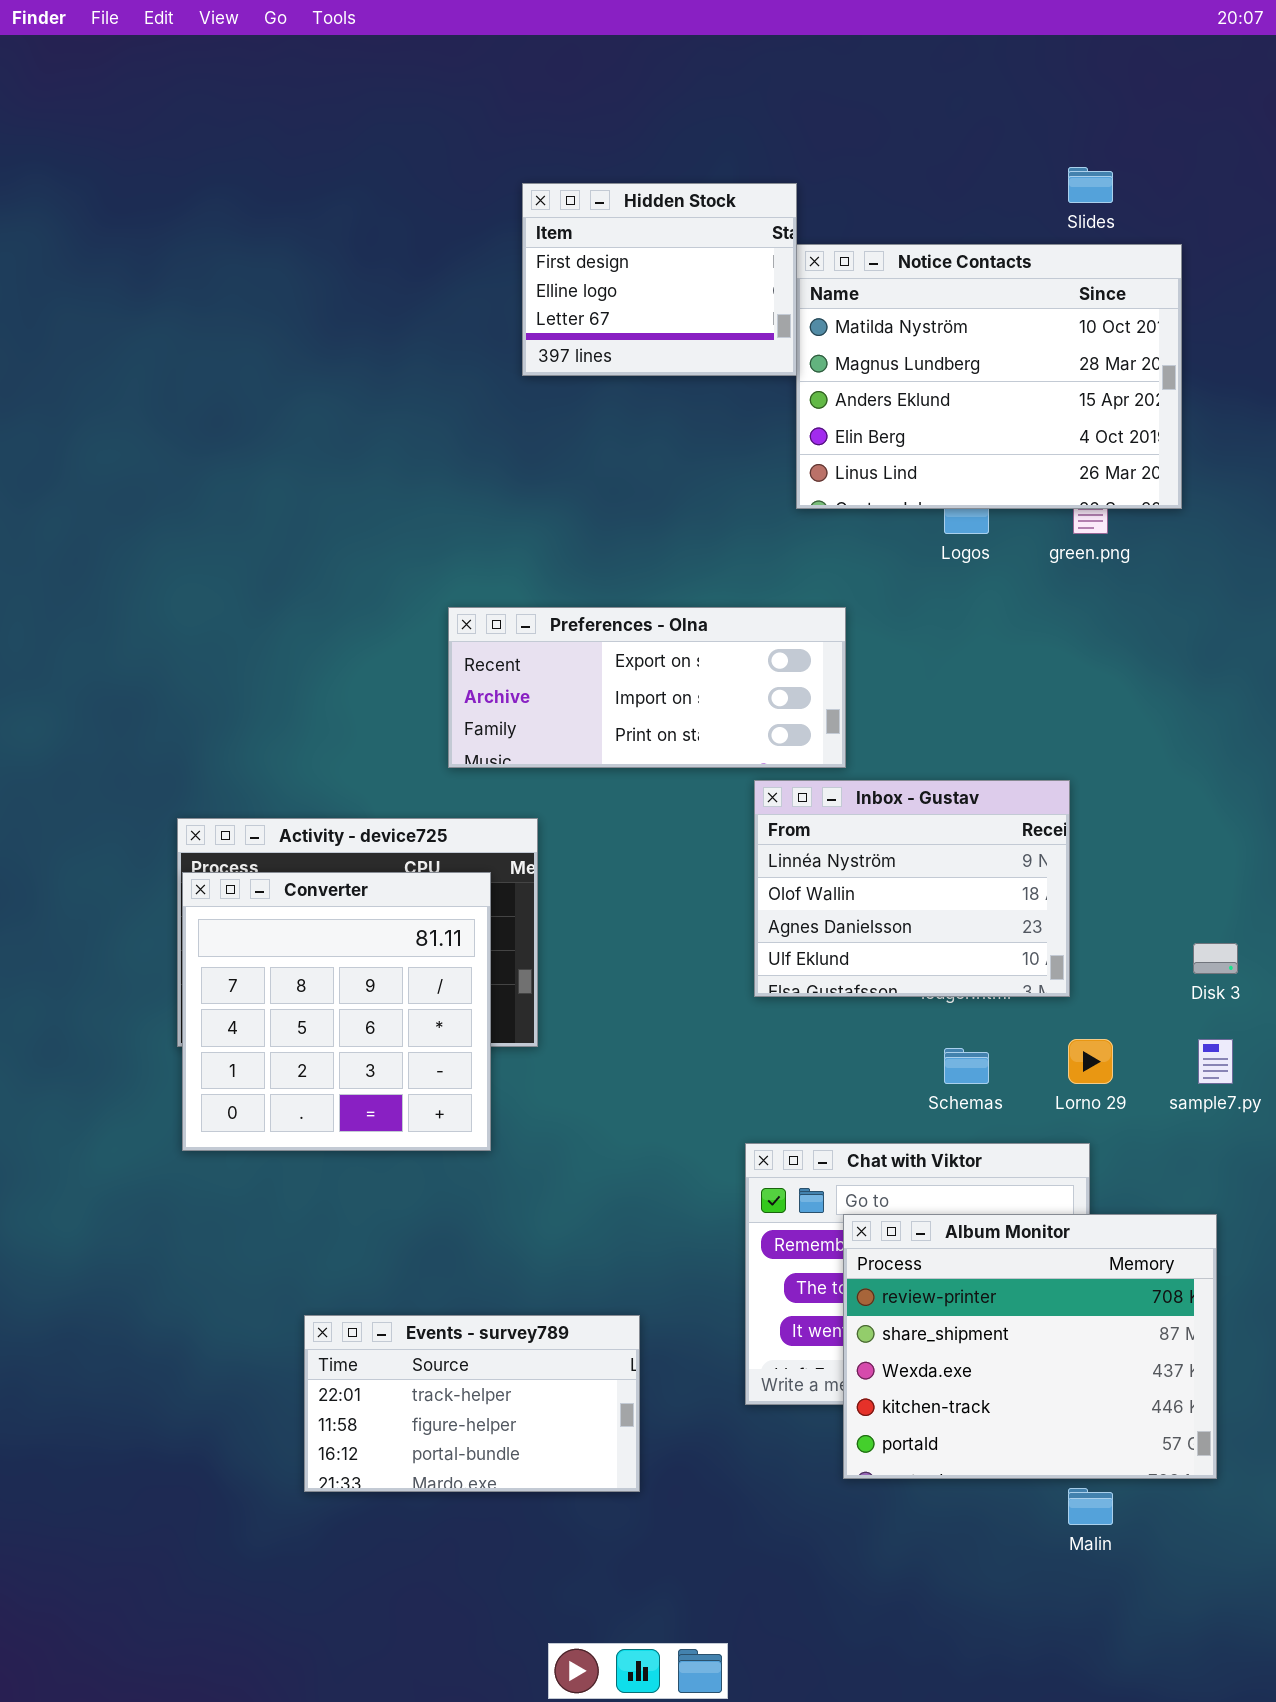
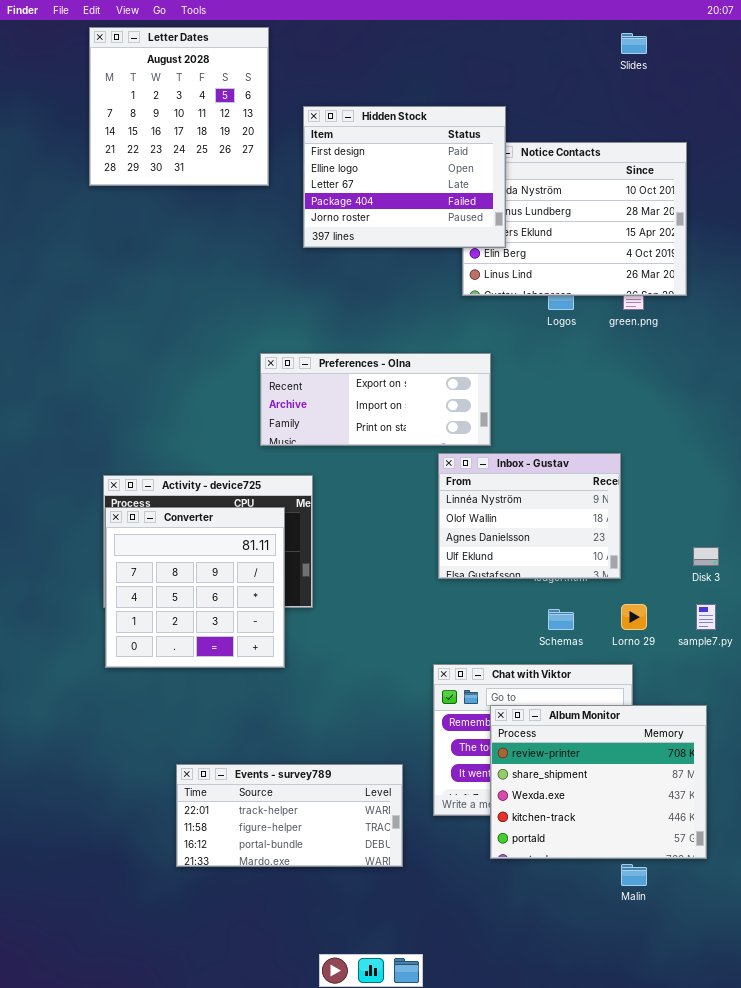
Letter Dates: none -> [89,27,269,186], opened
Slides: [1068,167,1113,203] -> [621,33,647,54], moved
Hidden Stock: [522,183,797,376] -> [303,106,506,248], resized
Events - survey789: [304,1315,640,1492] -> [176,764,403,867], resized

